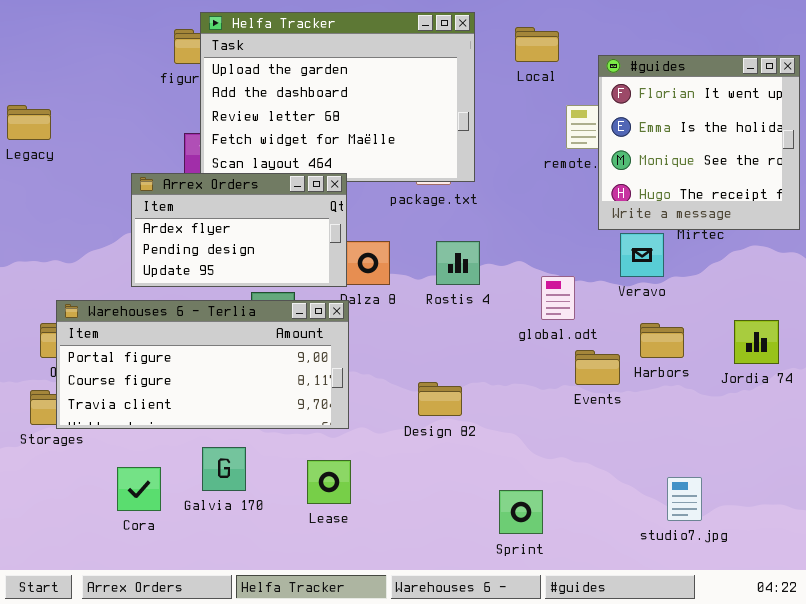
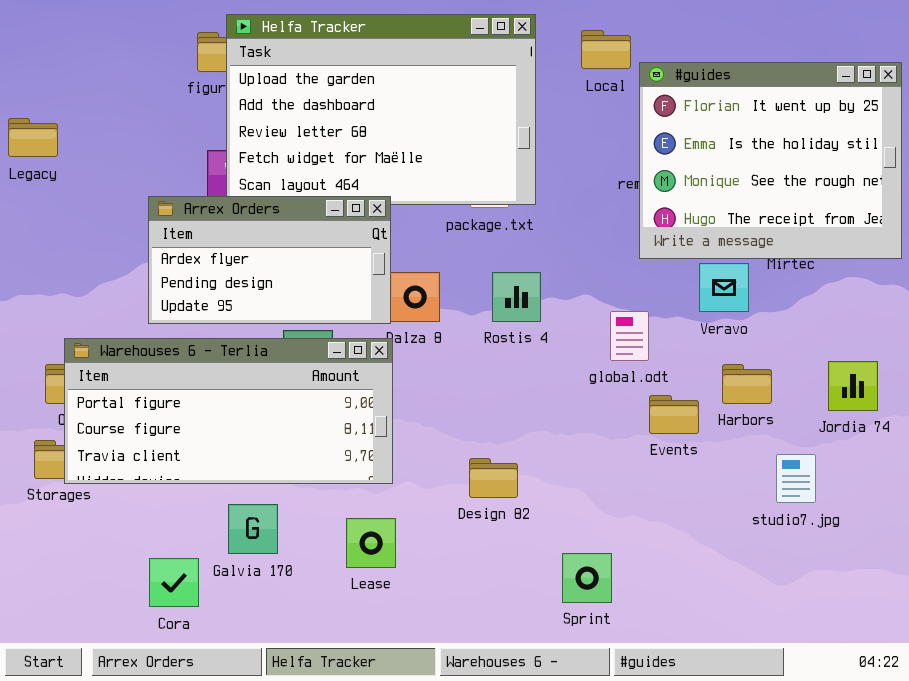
#guides: [598,55,800,230] -> [639,62,902,259], resized
Design 82: [418,382,462,416] -> [469,458,518,498], moved
Cora: [117,467,161,511] -> [149,558,199,607], moved
studio7.jpg: [667,477,702,521] -> [776,454,816,503], moved

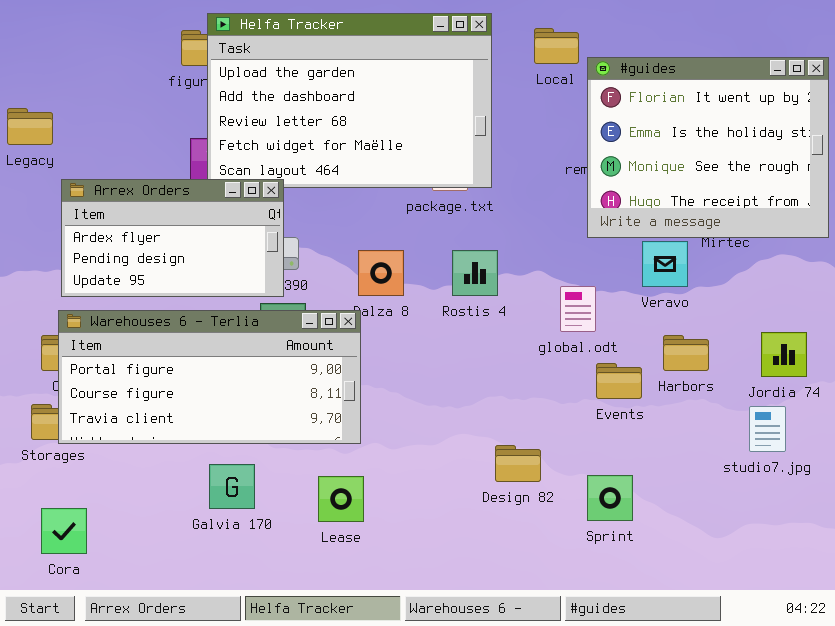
Arrex Orders: [148,196,391,324] -> [61,179,284,297], moved
studio7.jpg: [776,454,816,503] -> [749,406,786,452], moved
Design 82: [469,458,518,498] -> [495,445,541,482], moved
Sprint: [562,553,612,603] -> [587,475,633,521], moved
Cora: [149,558,199,607] -> [41,508,87,554], moved

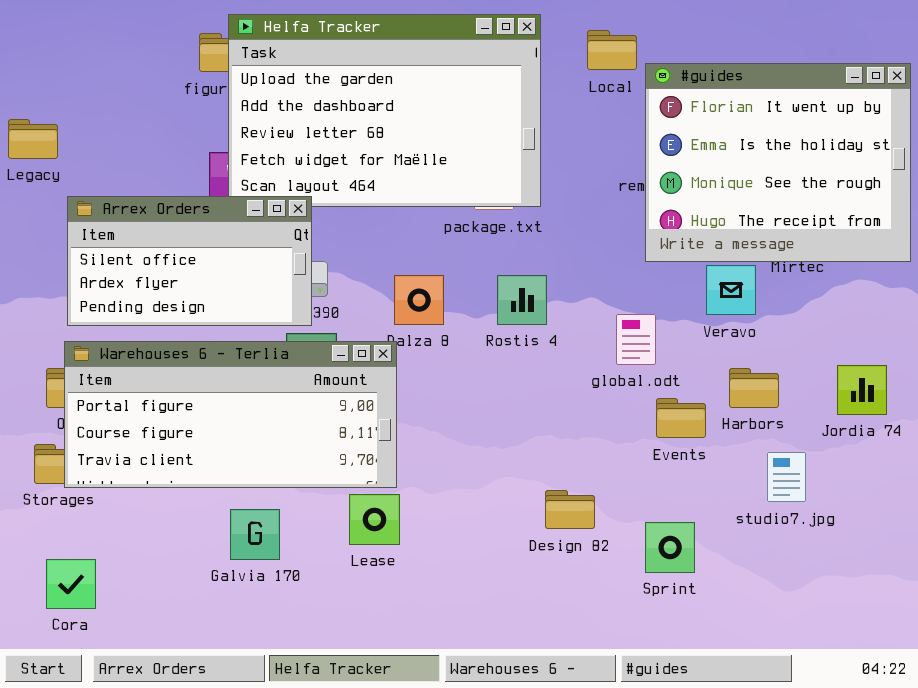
Arrex Orders: [61,179,284,297] -> [67,196,312,326], scrolled up 1 row
studio7.jpg: [749,406,786,452] -> [767,452,806,502], moved
Lease: [318,476,364,522] -> [349,494,400,545], moved

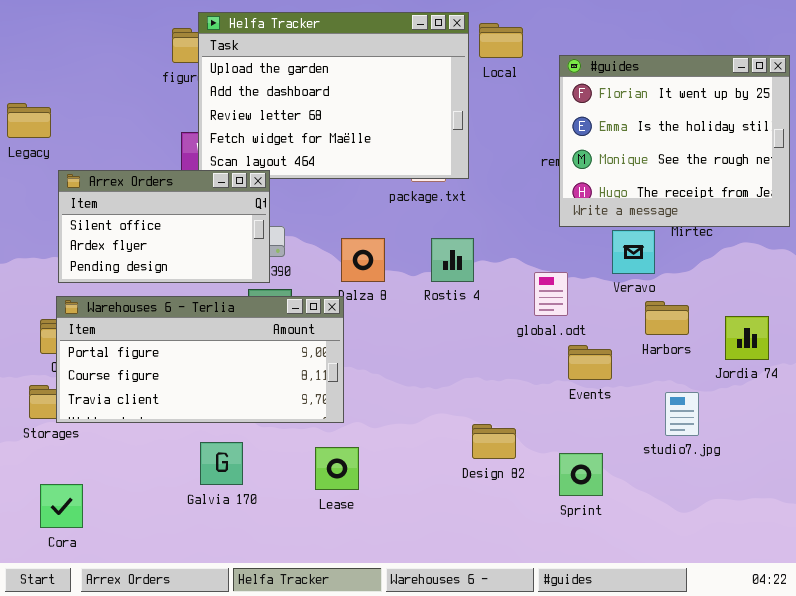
Local: [587,30,637,70] -> [479,23,523,58], moved
Harbors: [729,368,779,408] -> [645,301,689,335], moved
Lease: [349,494,400,545] -> [315,447,359,490], moved

